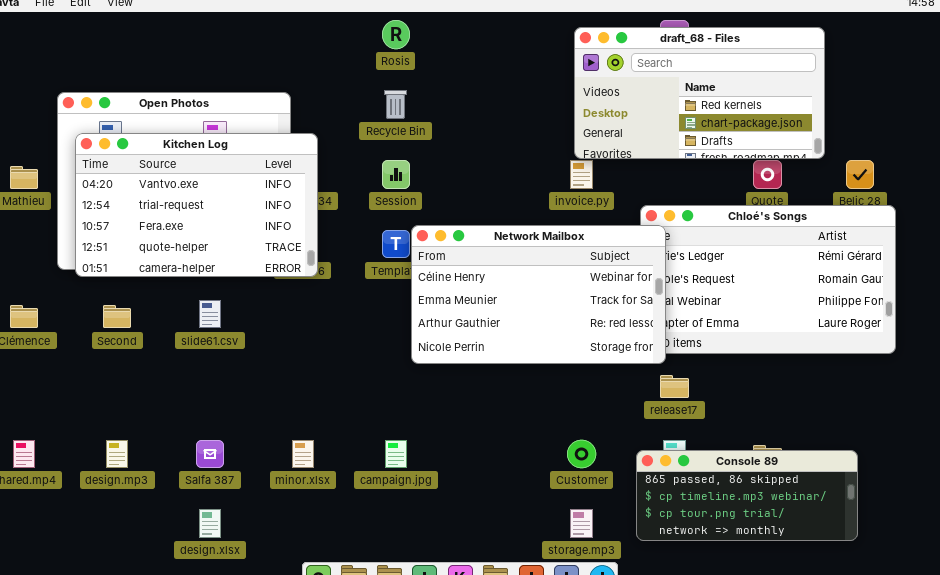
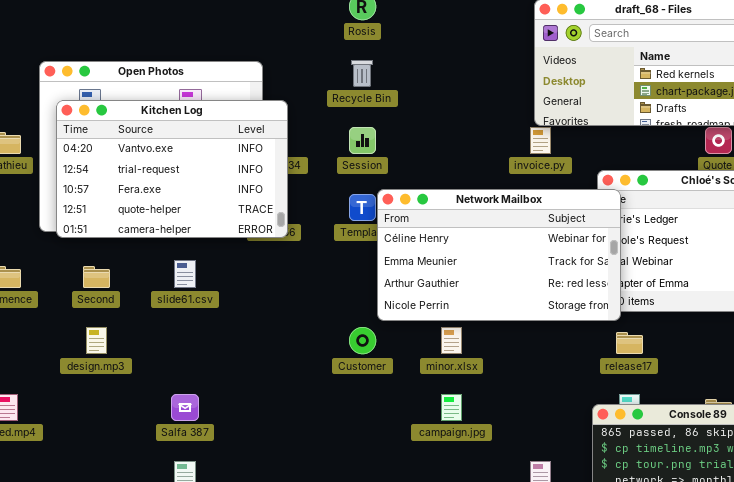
design.mp3: [106,440,128,468] -> [86,327,107,354], moved
minor.xlsx: [292,440,314,468] -> [441,327,462,354], moved
campaign.jpg: [385,440,407,468] -> [441,394,462,421], moved
Customer: [567,440,596,468] -> [349,327,376,354], moved

